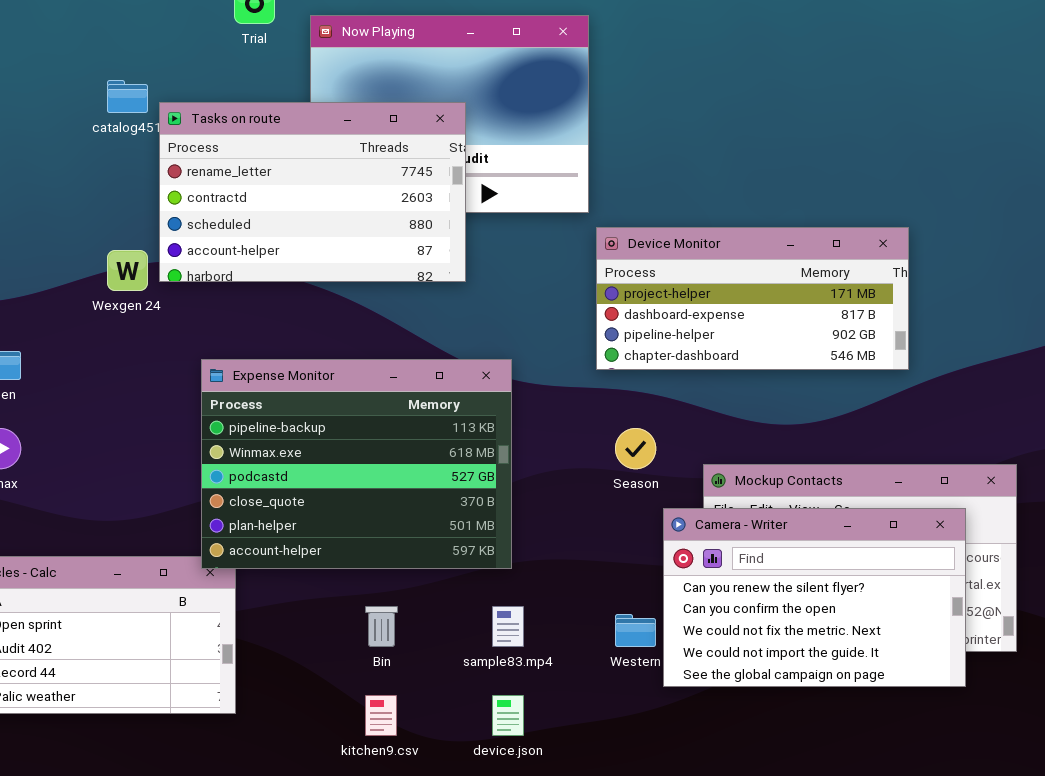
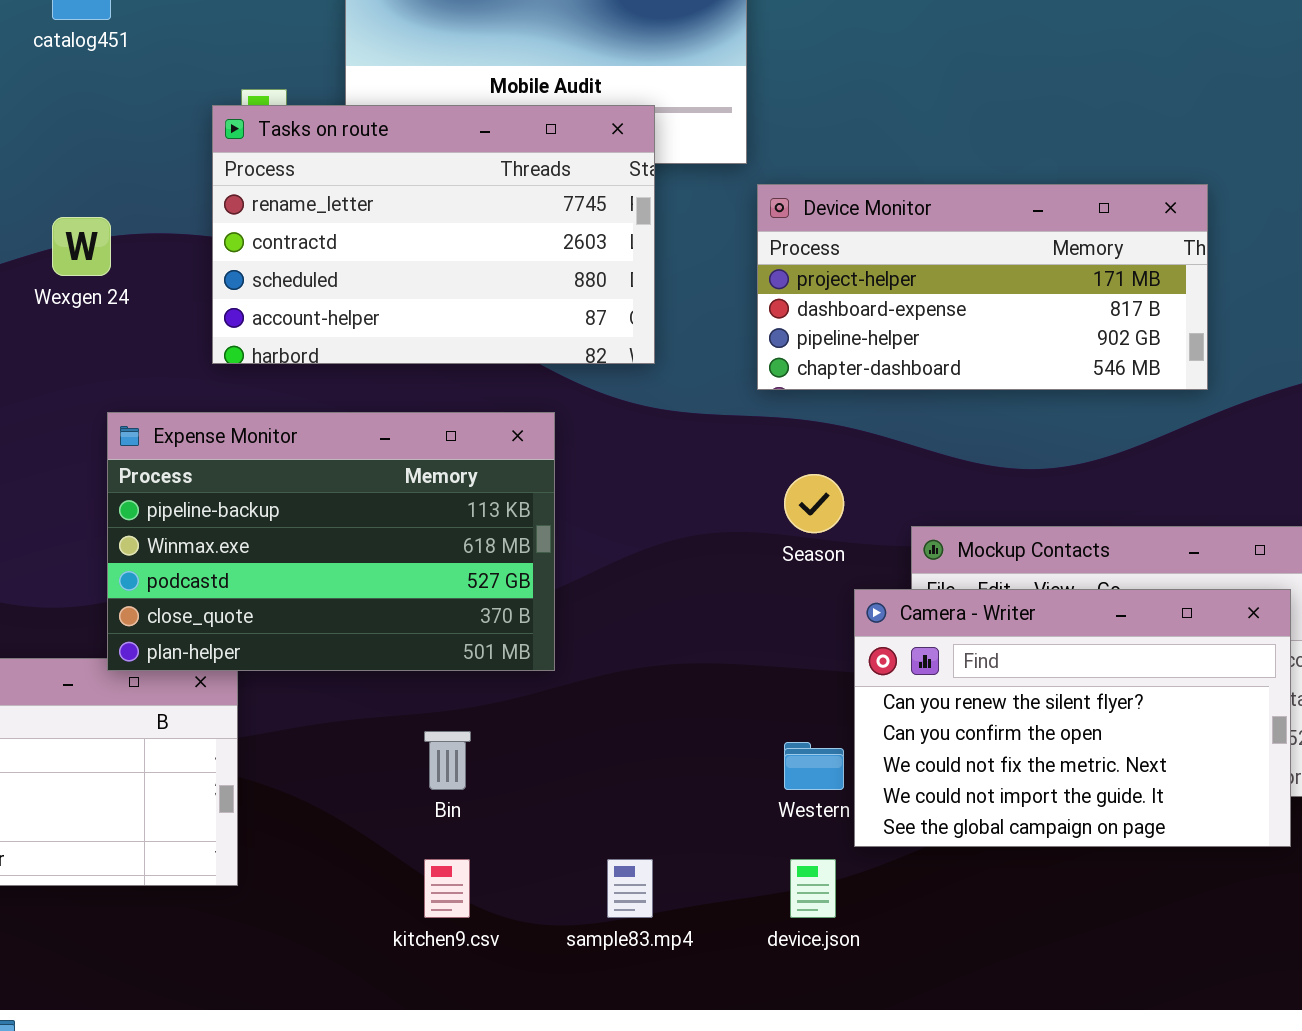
Tasks on route: [159,102,466,282] -> [212,105,655,364], moved
Expense Monitor: [201,359,512,569] -> [107,412,555,671], moved, resized
sample83.mp4: [492,606,524,647] -> [607,859,653,918], moved
device.json: [492,695,524,736] -> [790,859,836,918], moved

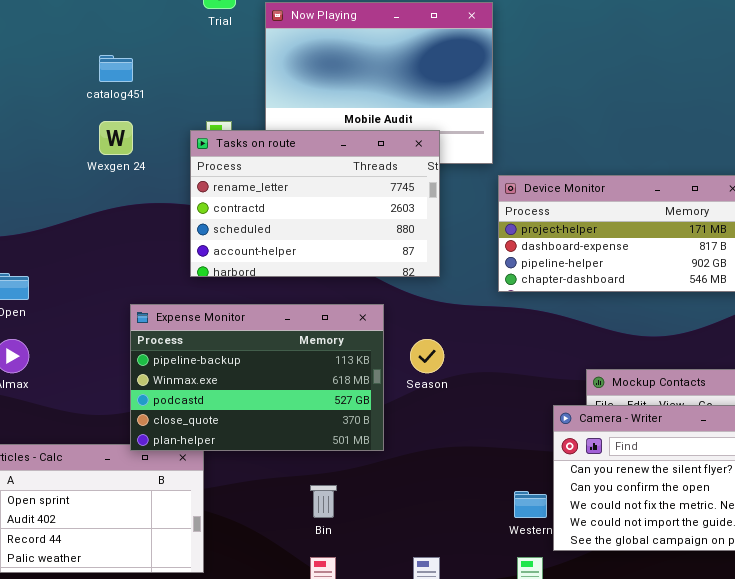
Wexgen 24: [52,217,111,276] -> [99,121,133,155], moved
Season: [784,474,844,533] -> [410,339,444,373], moved

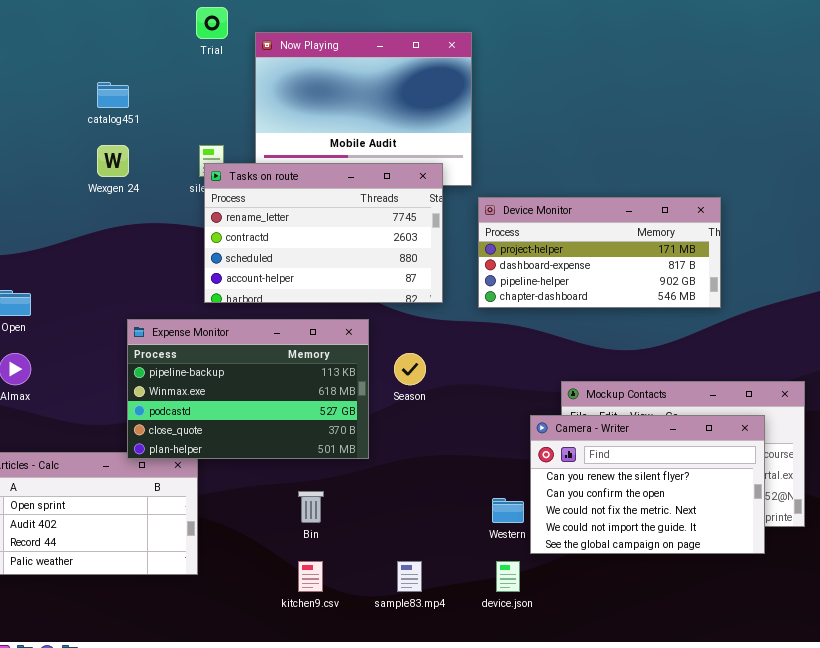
Tasks on route: [190,130,440,277] -> [204,163,443,303], moved

